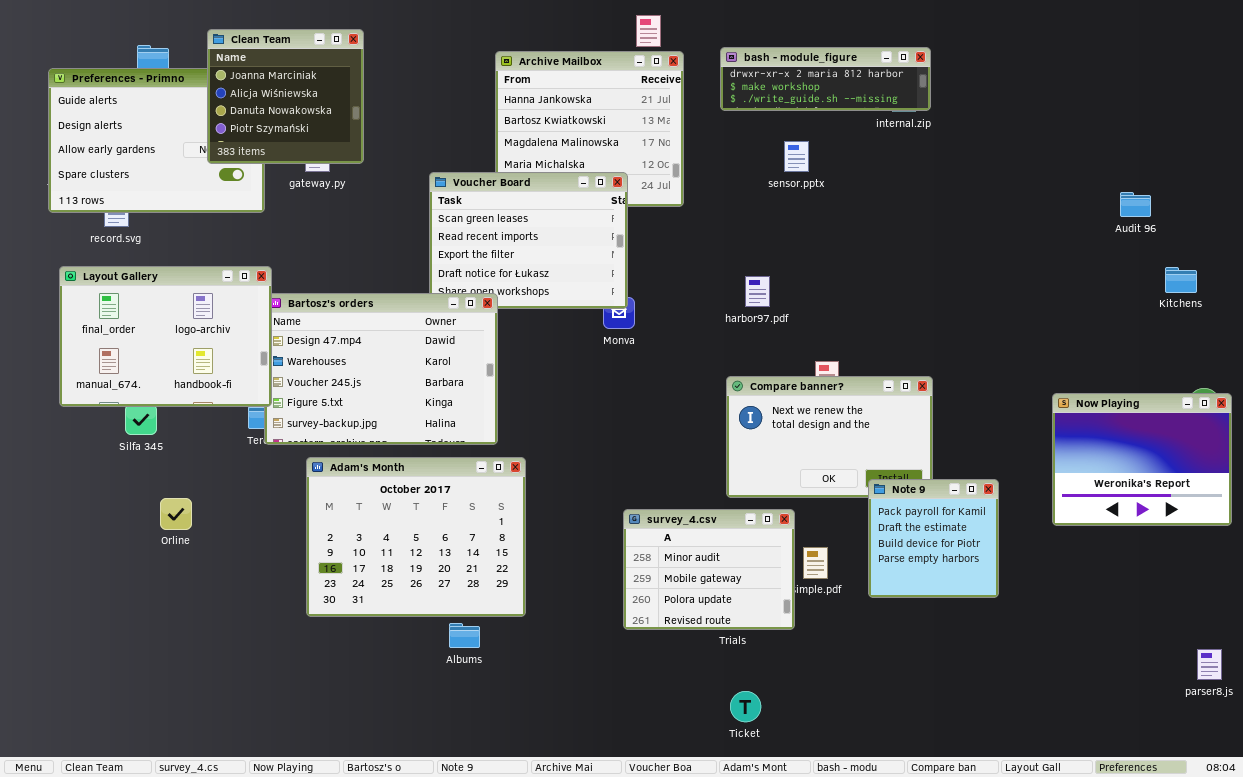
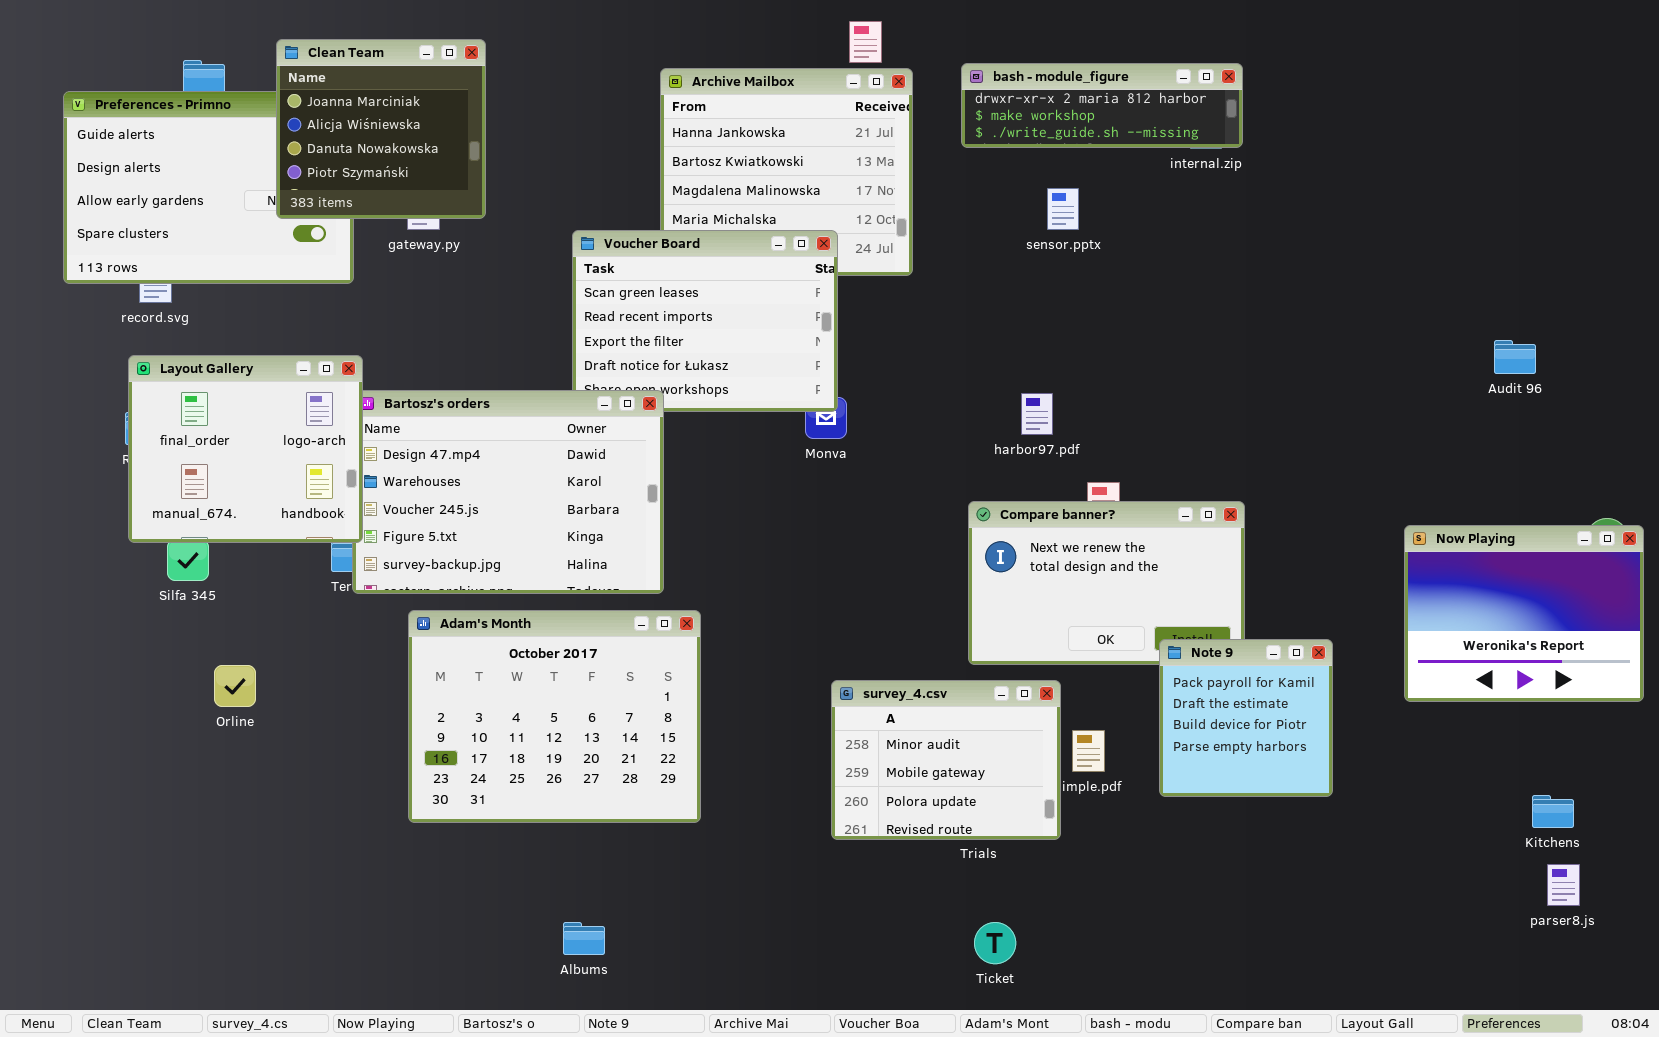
Audit 96: [1120,192,1151,217] -> [1494,340,1536,374], moved
Layout Gallery: [59,266,272,407] -> [128,355,363,543], resized
Kitchens: [1165,267,1197,293] -> [1532,795,1574,828], moved
harbor97.pdf: [745,276,770,307] -> [1021,393,1053,435], moved
Albums: [449,623,480,648] -> [563,922,605,955], moved
parser8.js: [1197,649,1222,680] -> [1547,864,1580,906], moved

